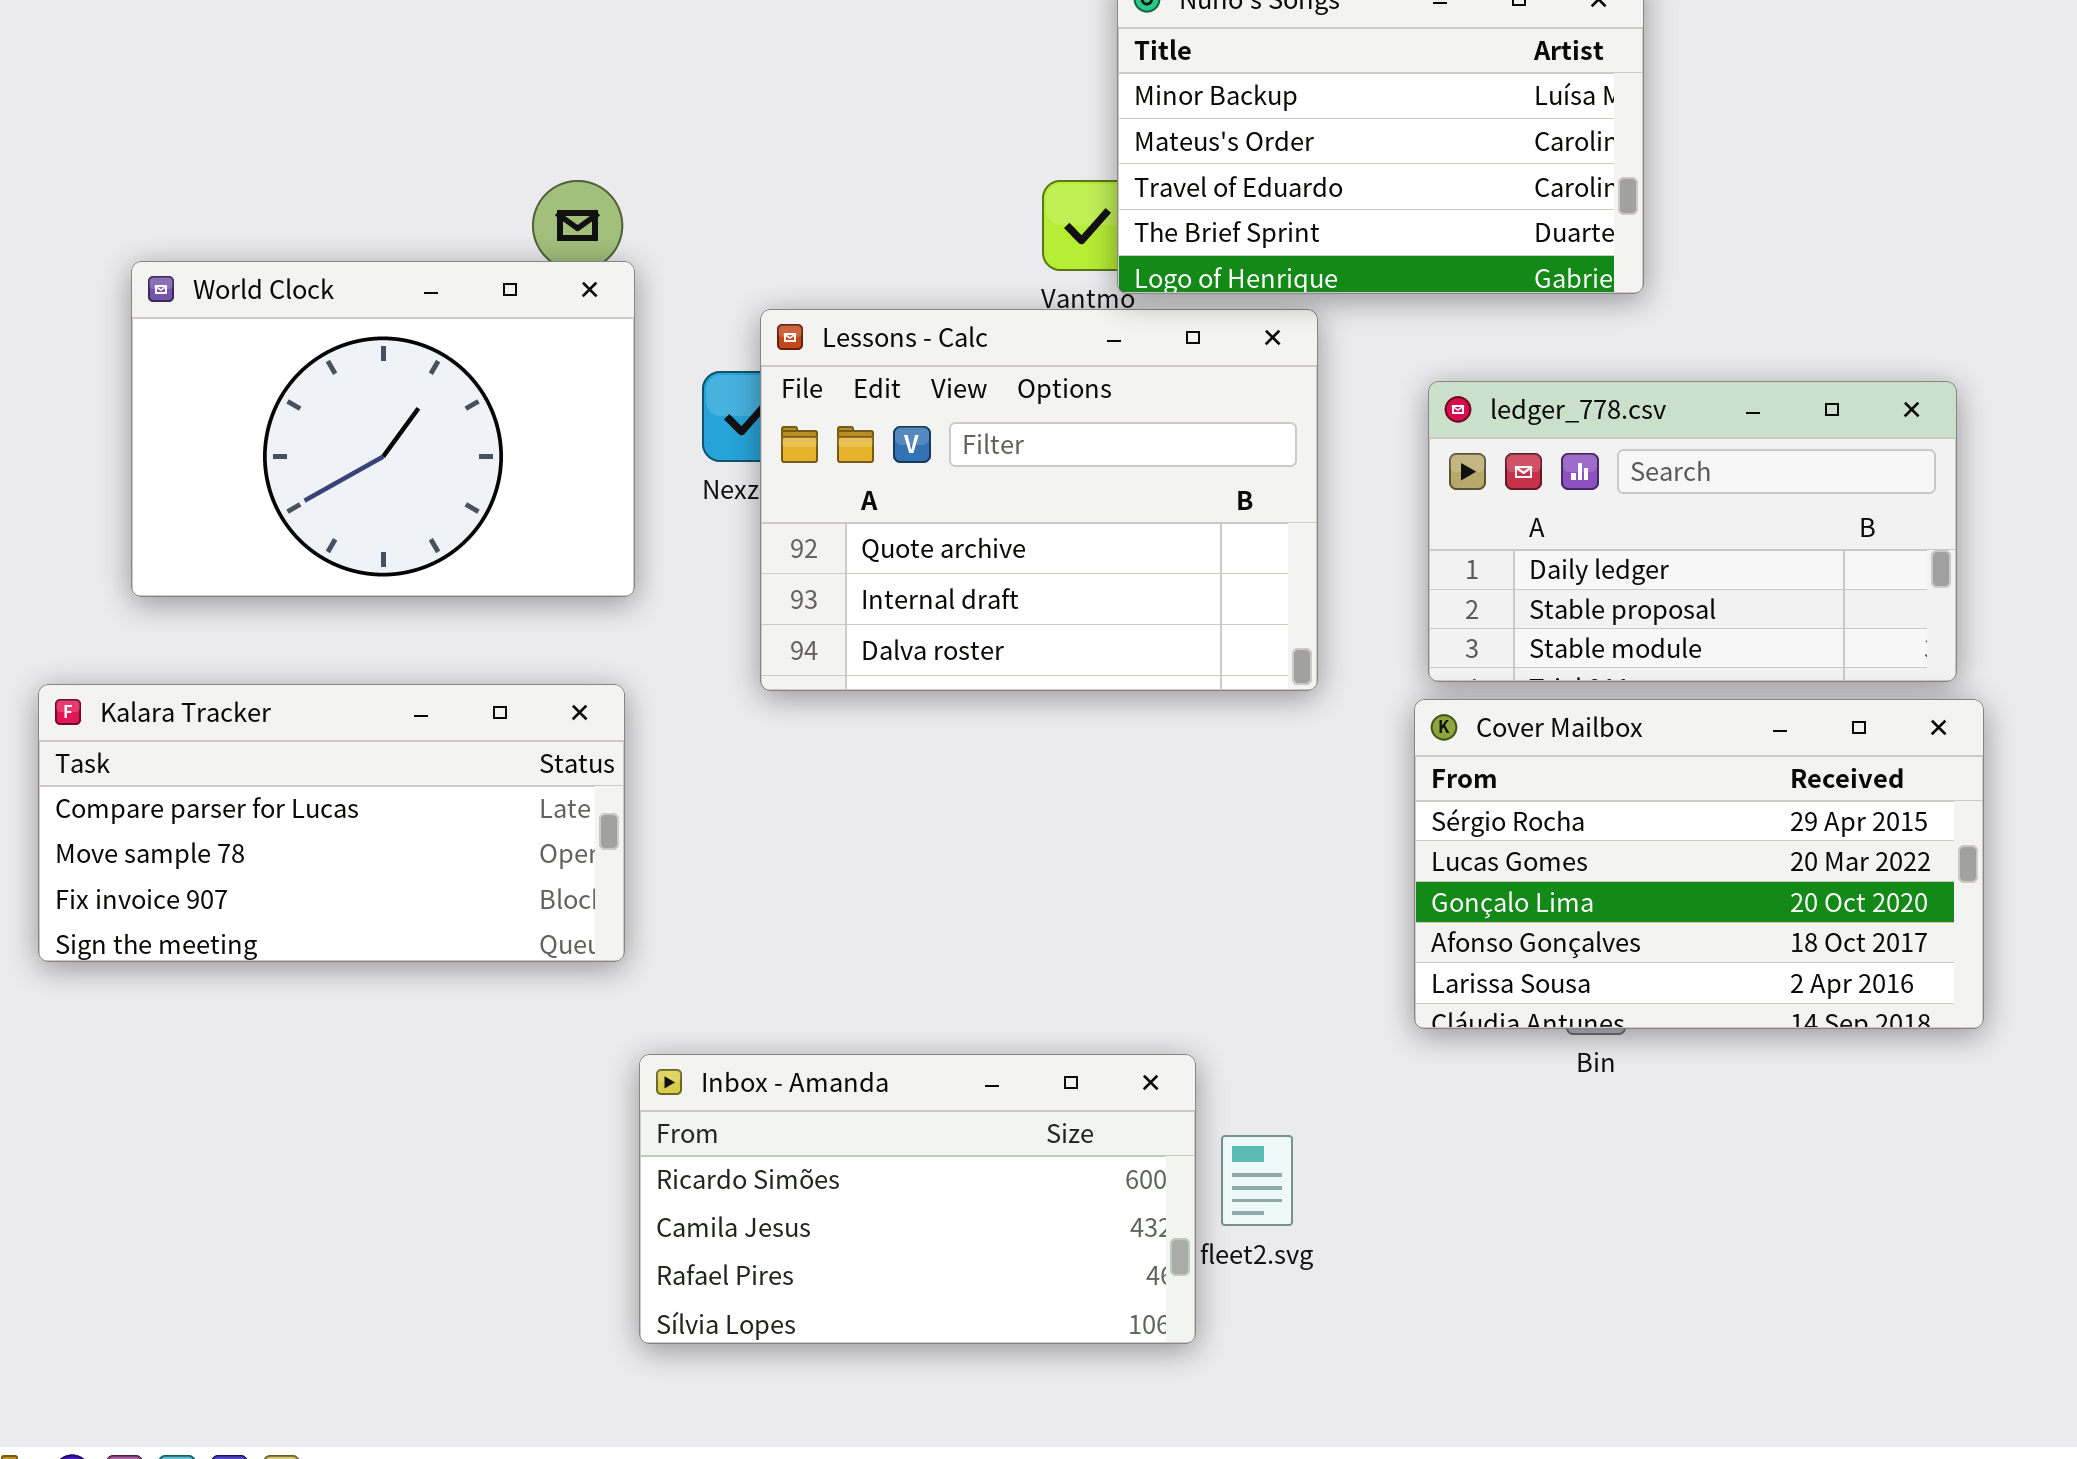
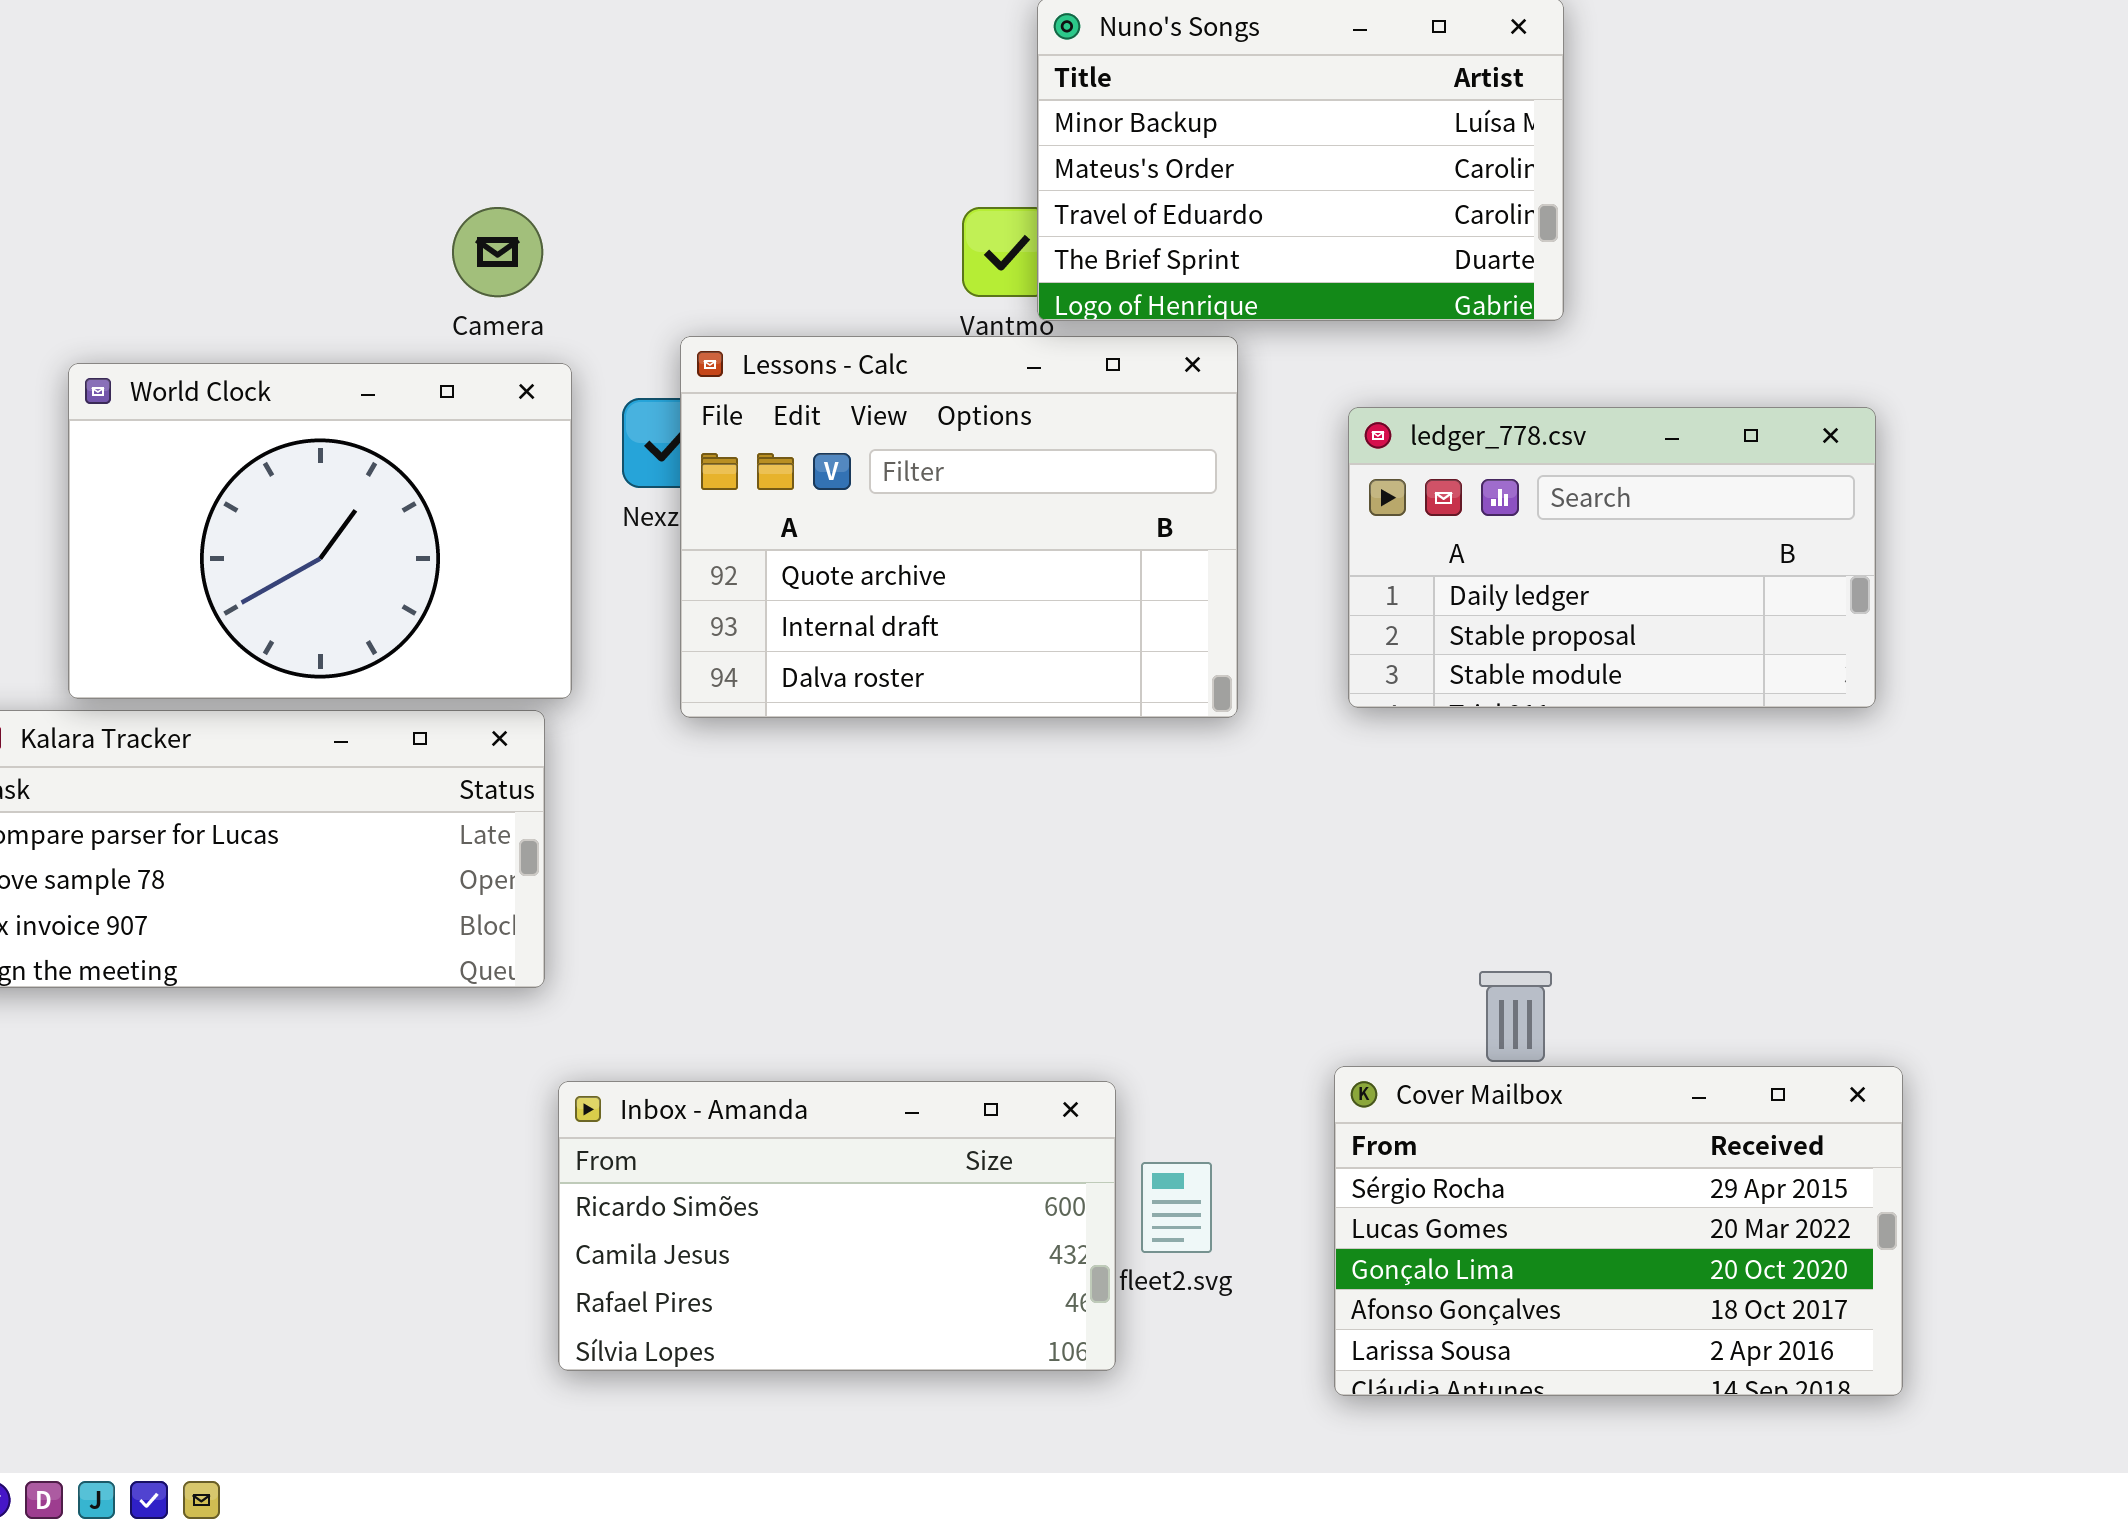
World Clock: [131,261,635,597] -> [68,363,572,699], moved
Cover Mailbox: [1414,699,1984,1029] -> [1334,1066,1903,1396], moved

